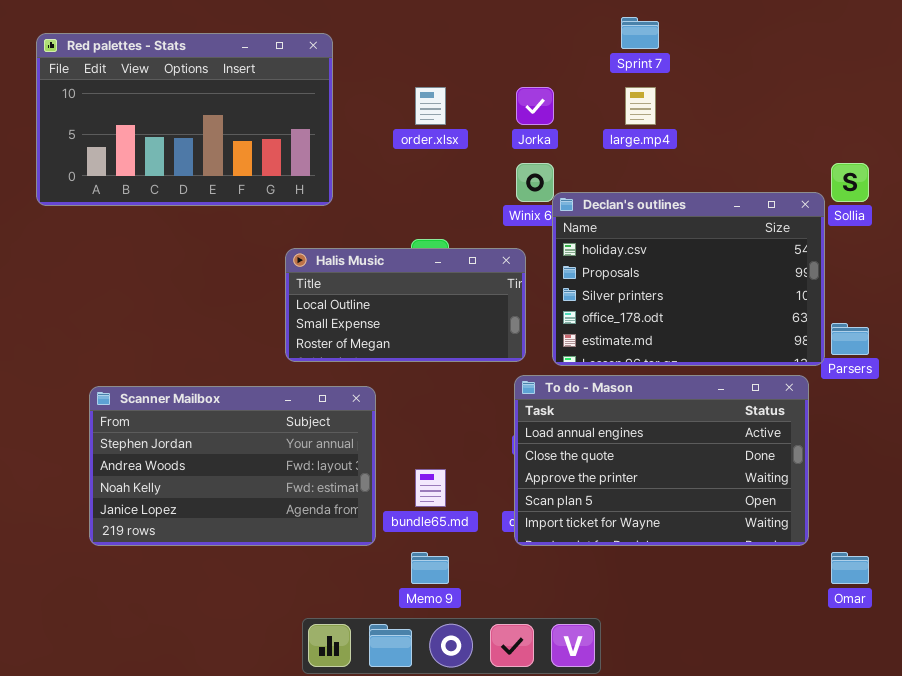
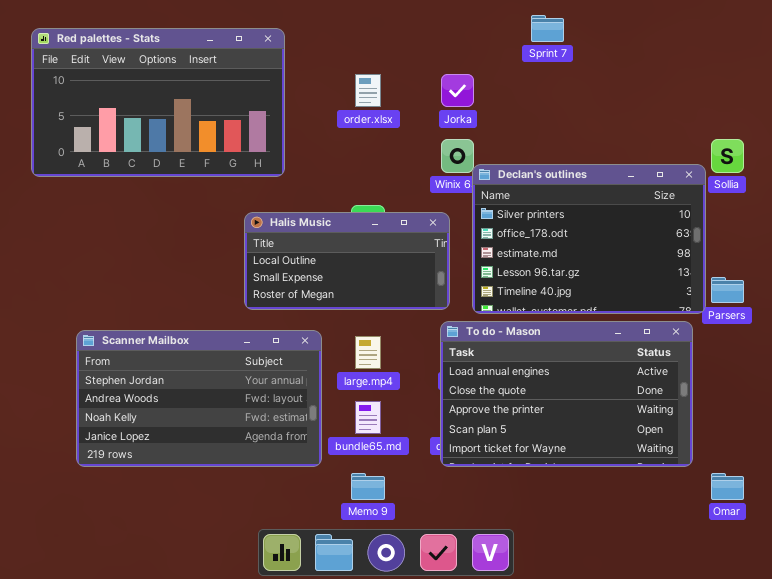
large.mp4: [625,87,656,125] -> [355,336,381,369], moved
Declan's outlines: [552,192,825,366] -> [472,164,706,314], scrolled down 2 rows

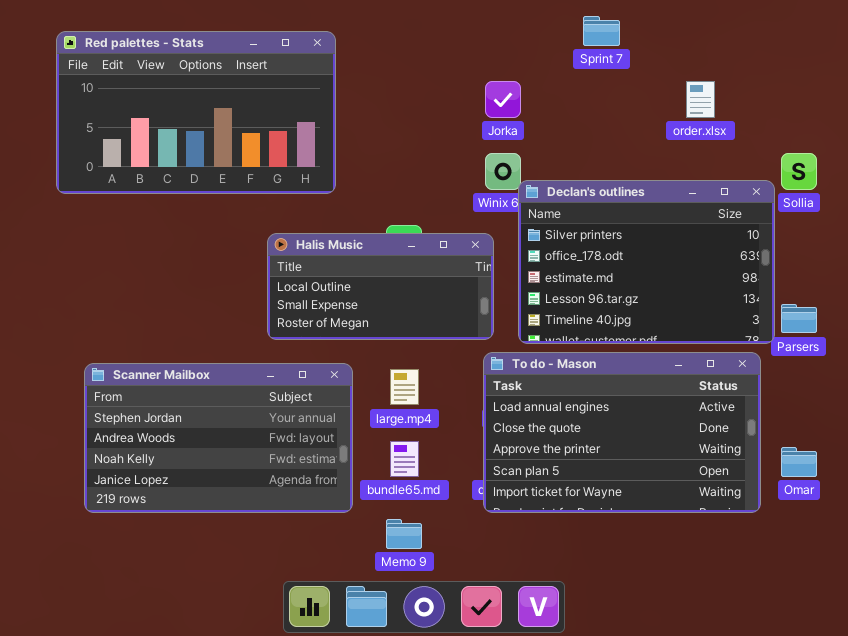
Red palettes - Stats: [31,28,285,177] -> [56,31,336,194], moved
order.xlsx: [355,74,381,107] -> [686,81,715,118], moved
Omar: [711,473,744,500] -> [781,447,817,477], moved

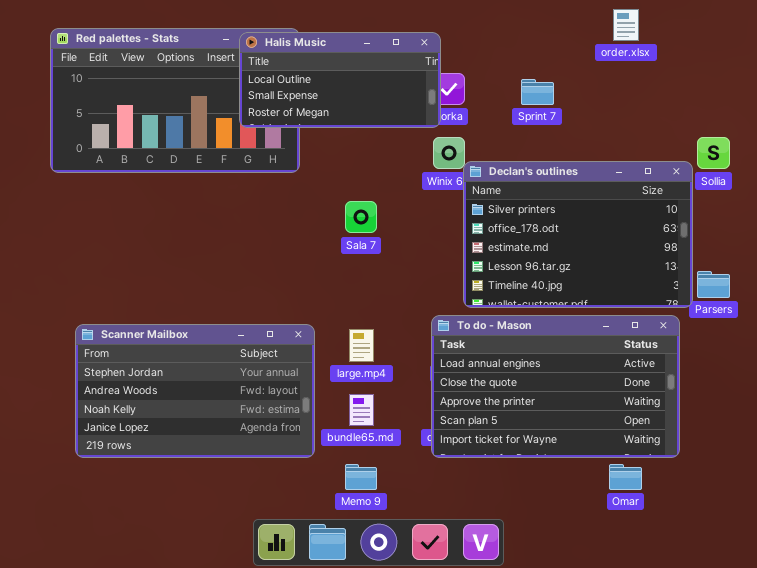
Sprint 7: [583,16,620,46] -> [521,79,554,105], moved
order.xlsx: [686,81,715,118] -> [613,9,639,41], moved
Halis Music: [267,233,494,340] -> [239,32,441,128], moved
Omar: [781,447,817,477] -> [609,464,642,490], moved

